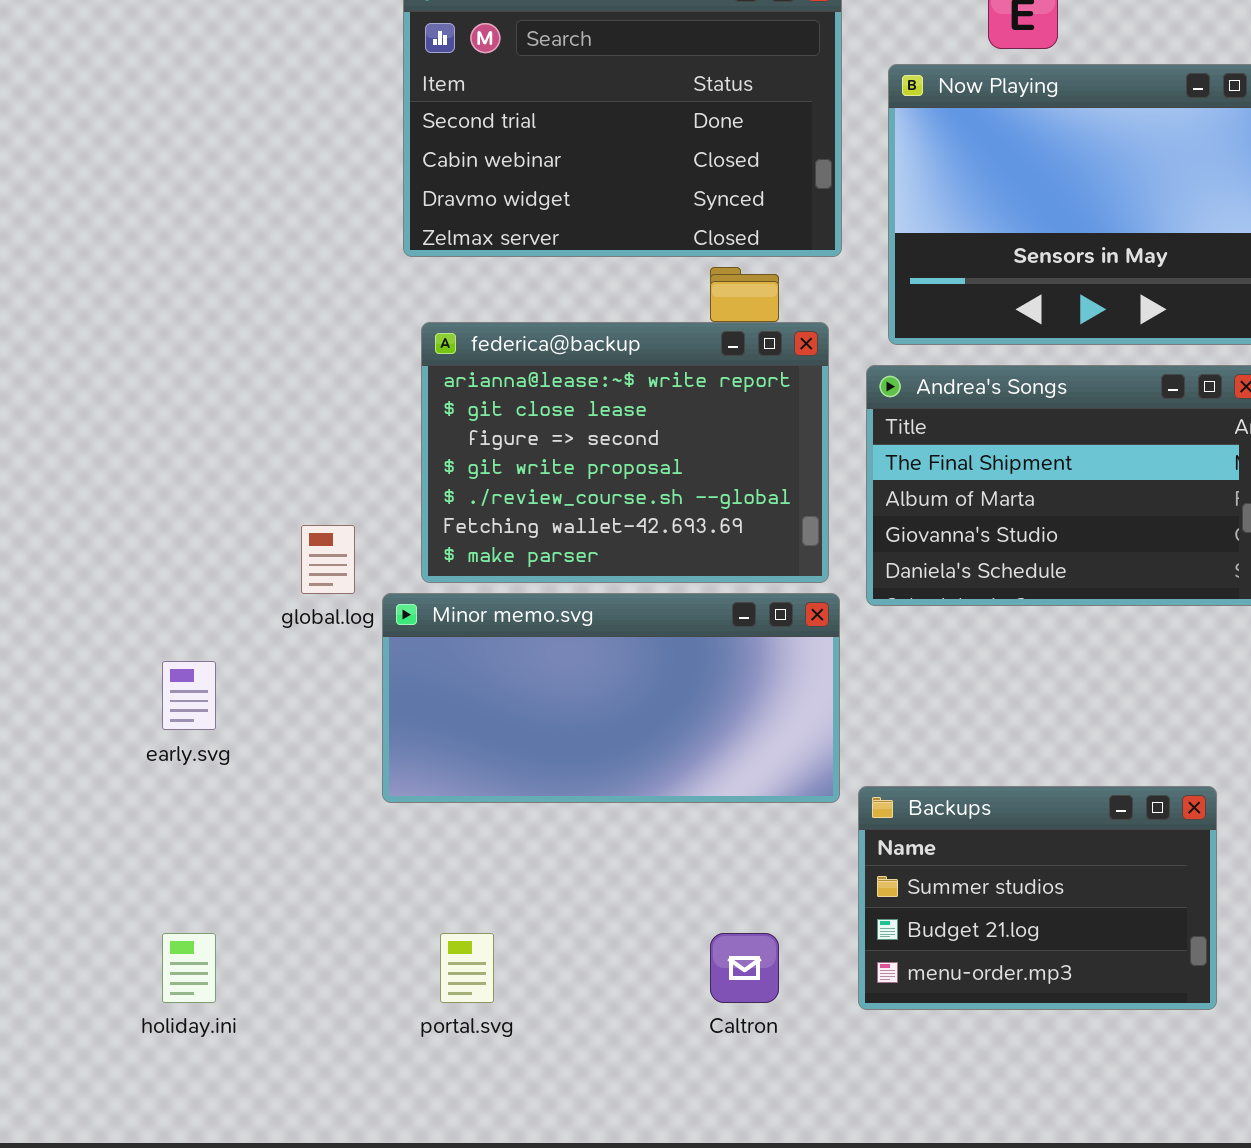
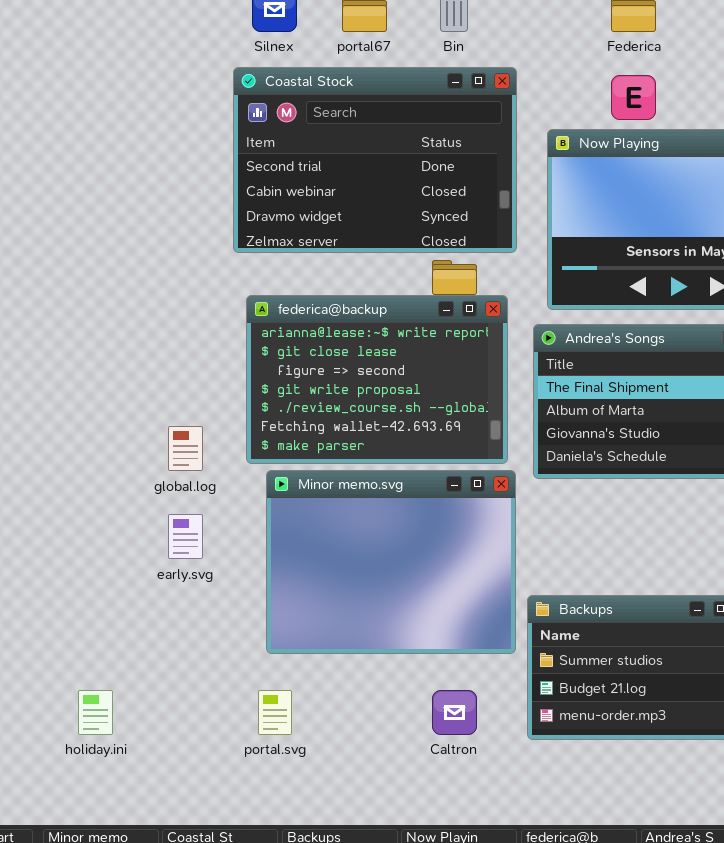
Minor memo.svg: [382,593,840,803] -> [266,470,516,654], resized
early.svg: [162,661,216,730] -> [168,514,203,559], moved

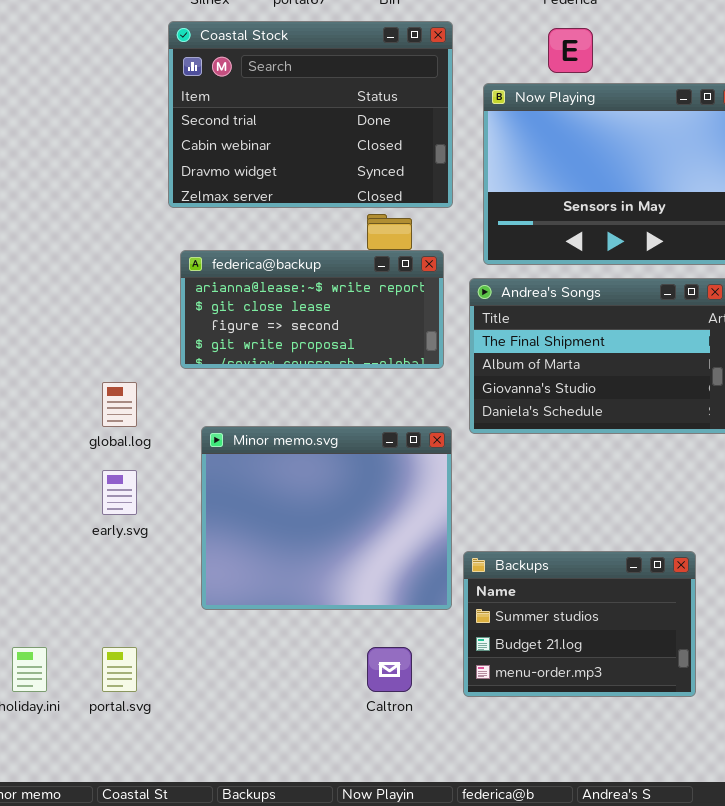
federica@backup: [246,295,508,464] -> [180,250,444,369], resized
portal.svg: [258,690,292,735] -> [102,647,137,692], moved

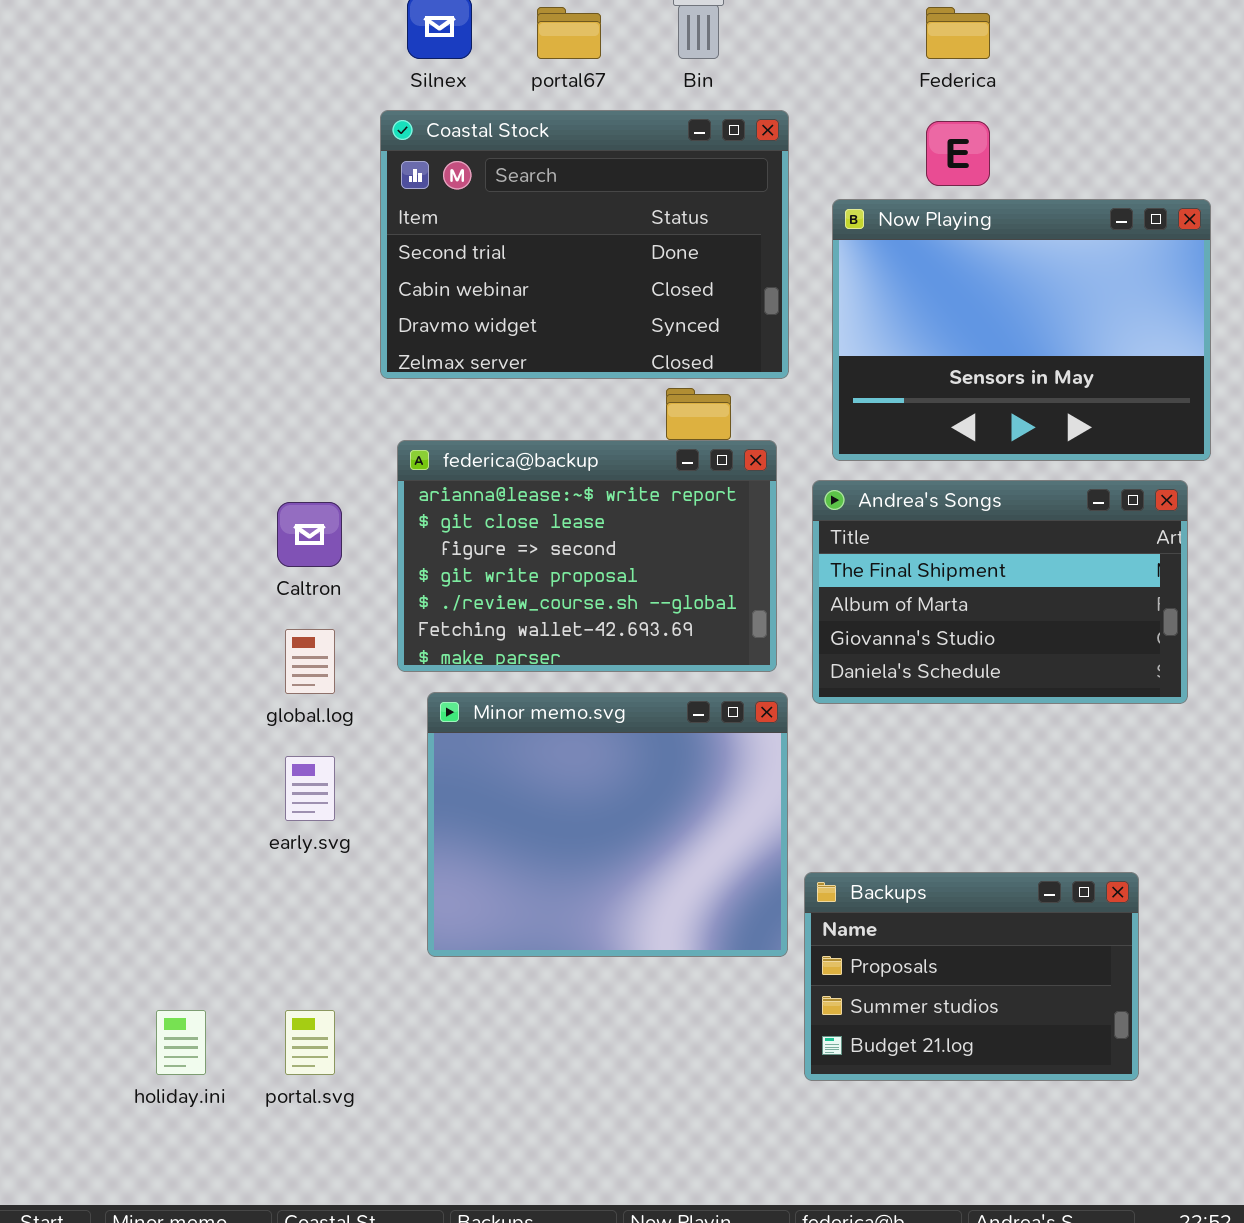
federica@backup: [180,250,444,369] -> [397,440,777,672], resized
Backups: [463,551,696,697] -> [804,872,1139,1081], scrolled up 1 row
Caltron: [367,647,412,692] -> [277,502,342,567], moved

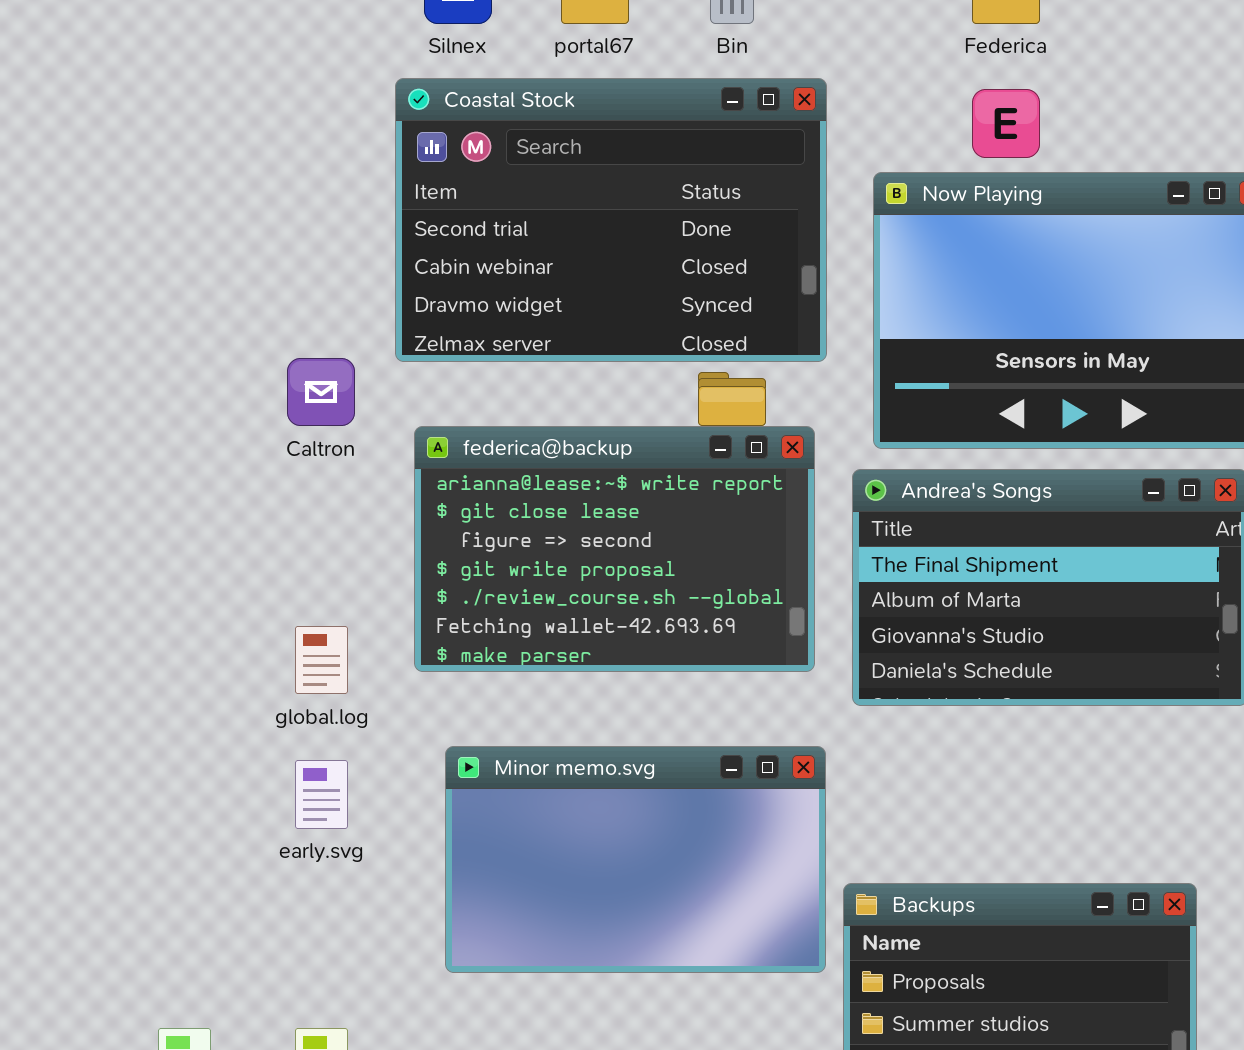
Caltron: [277,502,342,567] -> [287,358,355,426], moved
Minor memo.svg: [427,692,788,957] -> [445,746,826,973], resized

